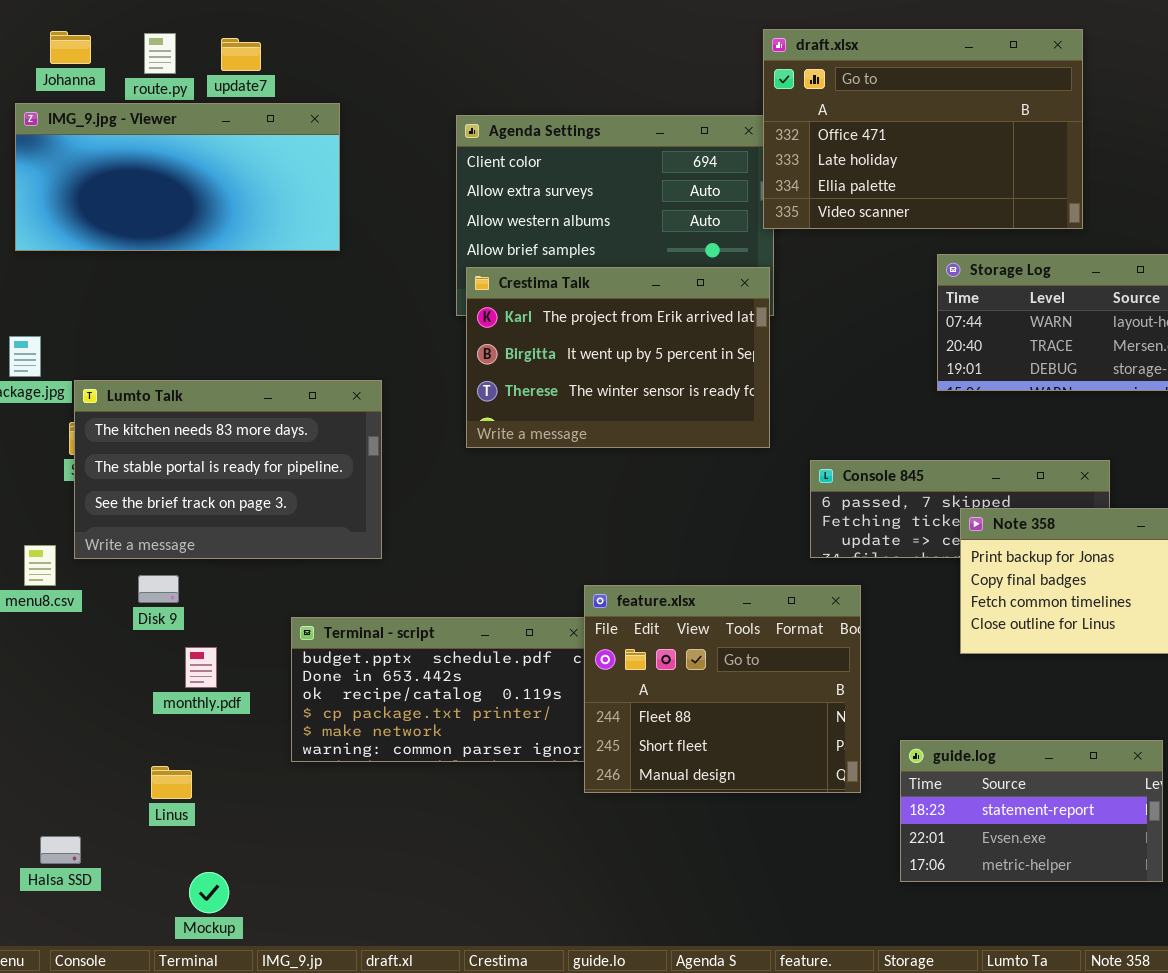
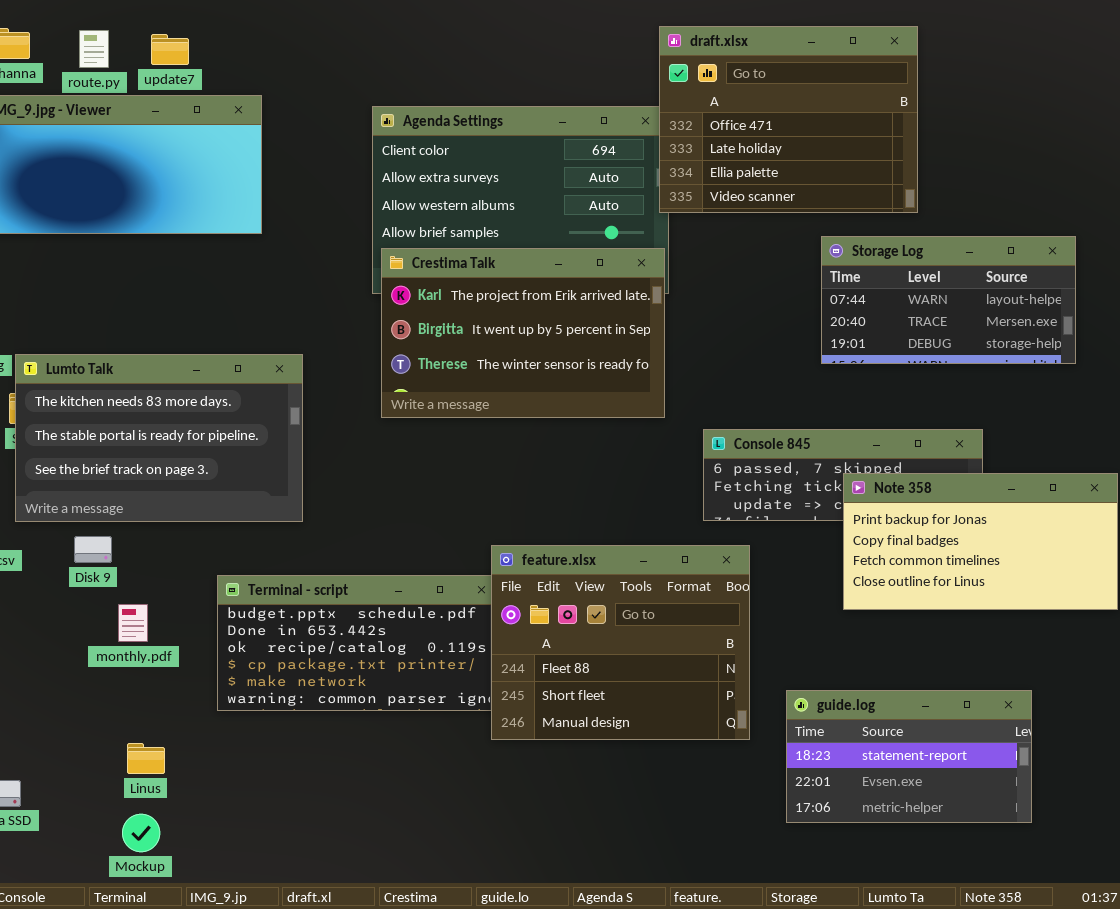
draft.xlsx: [763,29,1083,229] -> [659,26,918,213], resized
Linus: [151,766,192,799] -> [127,743,165,774], moved

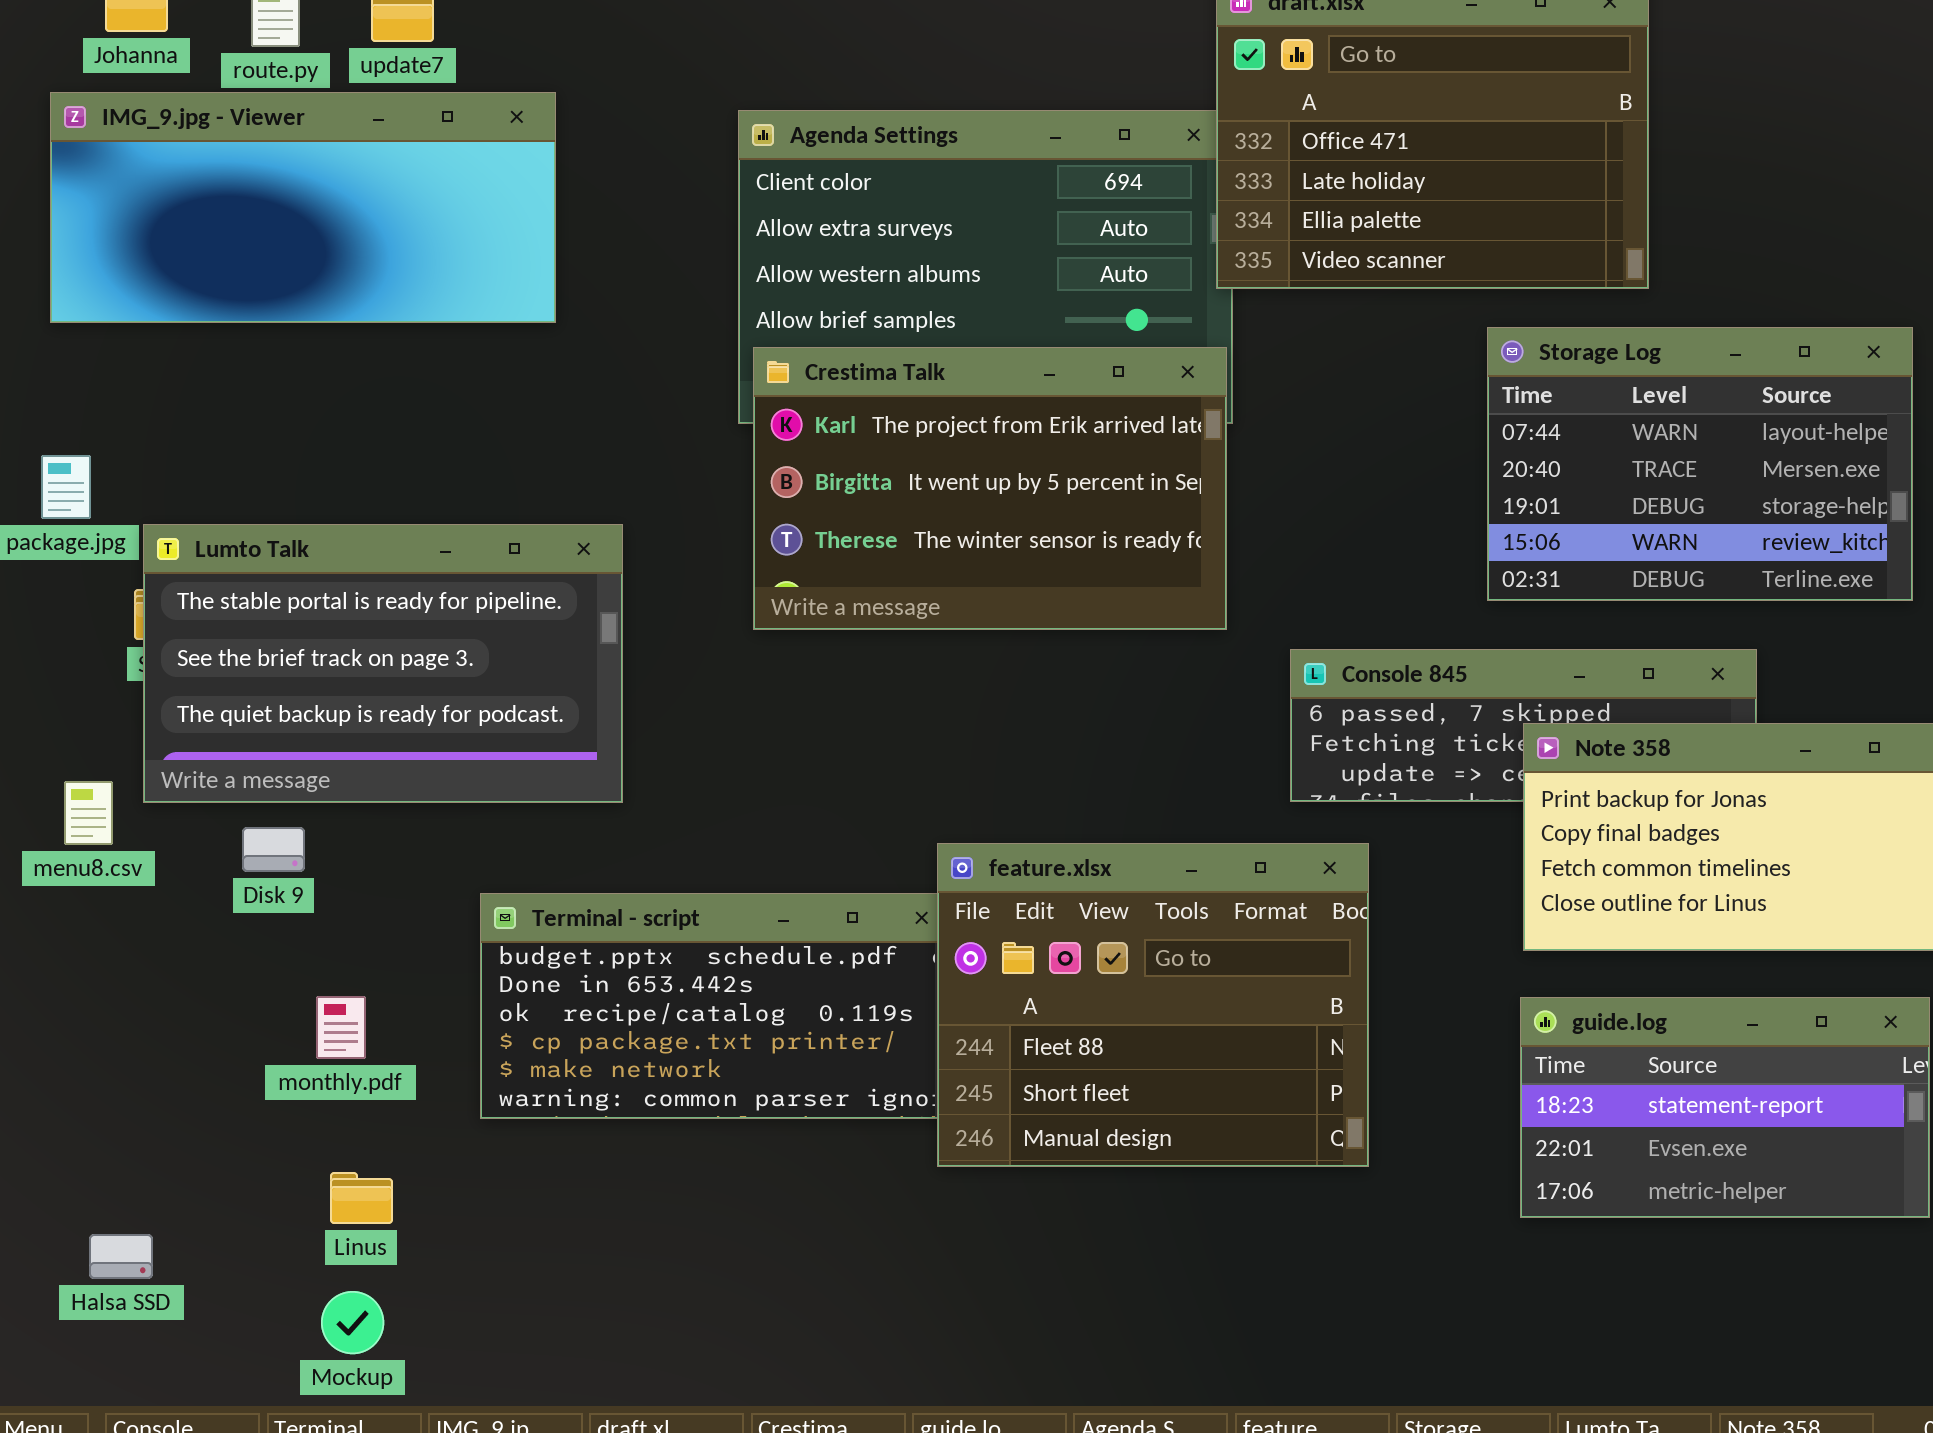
Storage Log: [821,236,1076,364] -> [1487,327,1913,601], resized
Lumto Talk: [15,354,303,522] -> [143,524,623,803], scrolled down 1 row
monthly.pdf: [118,604,148,642] -> [316,996,366,1059], moved
guide.log: [786,690,1032,823] -> [1520,997,1930,1218], moved

